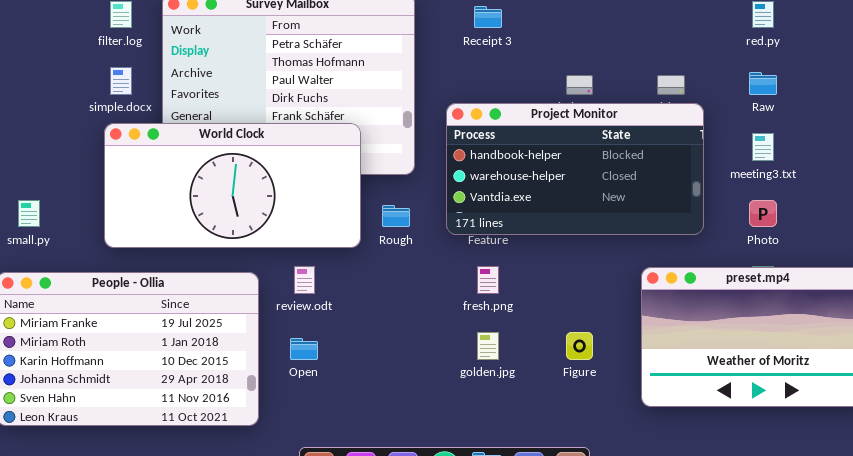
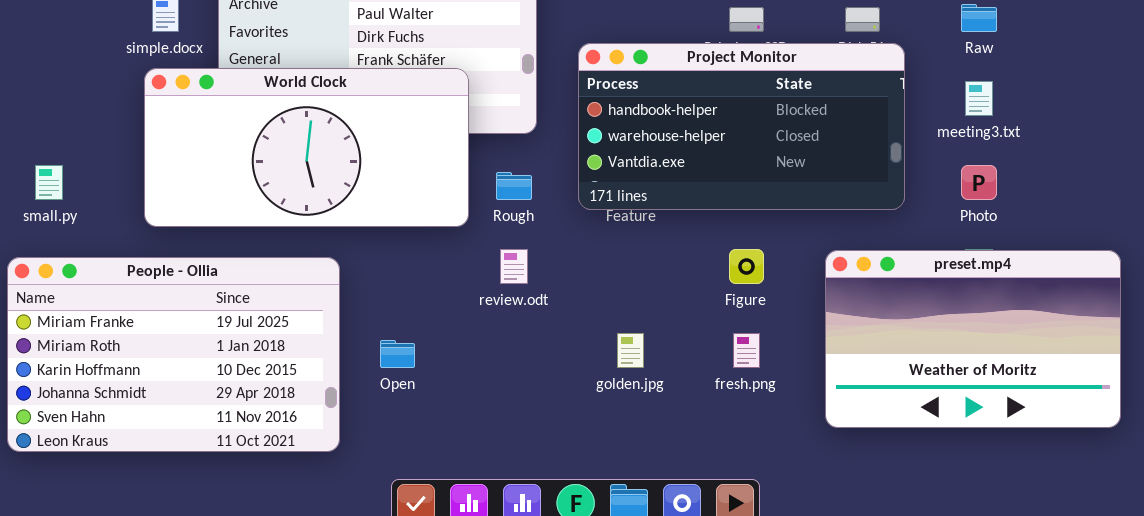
review.odt: [294,266,315,294] -> [500,249,528,284], moved
fresh.png: [477,266,499,294] -> [733,333,760,368], moved
Figure: [566,332,593,360] -> [729,249,764,284], moved

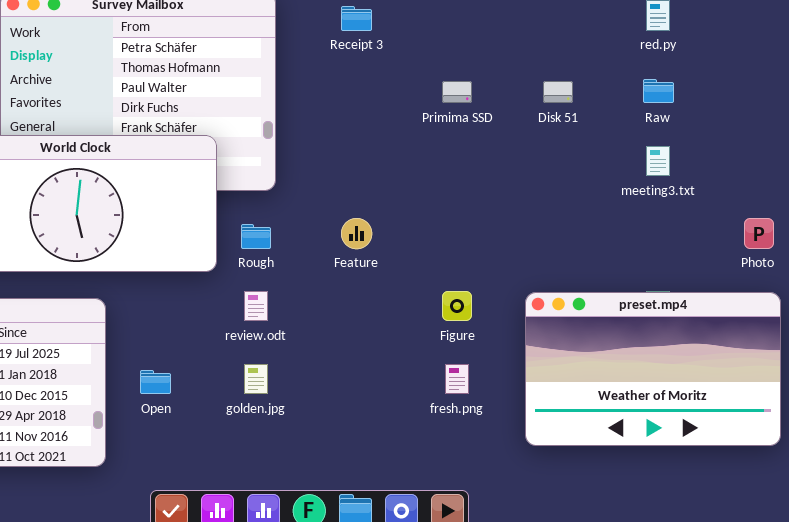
Project Monitor: [578,43,905,210] -> none, closed
Photo: [961,165,997,200] -> [744,218,774,249], moved
golden.jpg: [617,333,644,368] -> [244,364,268,394], moved

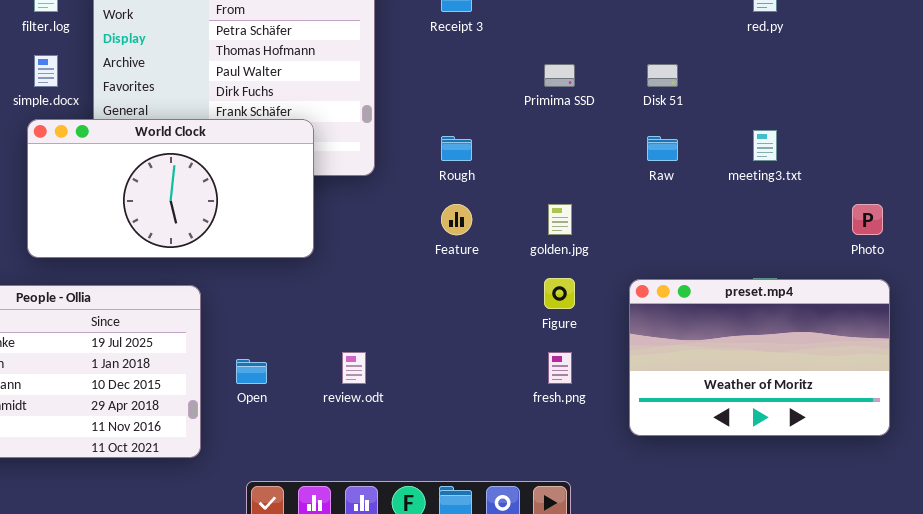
Raw: [643,79,674,103] -> [647,136,678,161], moved
Rough: [241,224,271,249] -> [441,136,472,161], moved
review.odt: [244,291,268,321] -> [342,352,366,384], moved
golden.jpg: [244,364,268,394] -> [548,204,572,235], moved

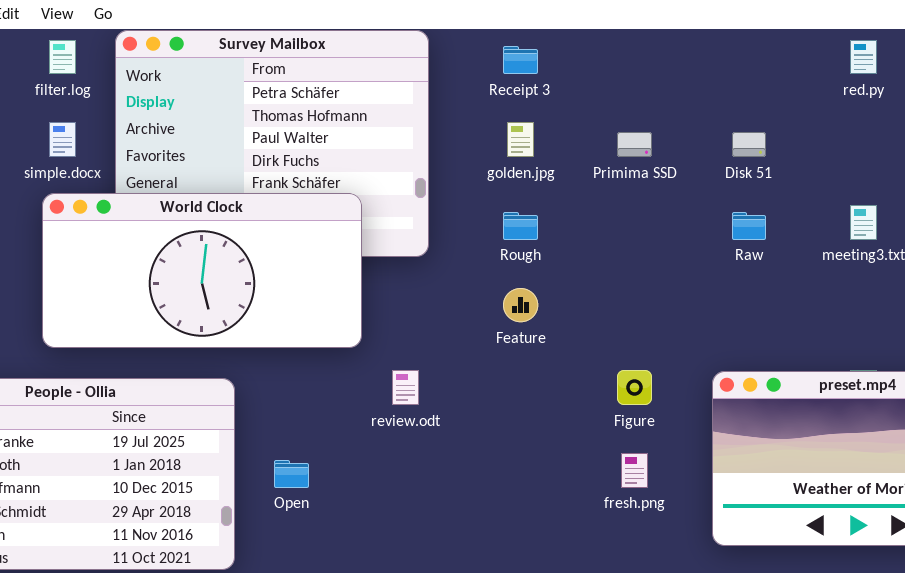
golden.jpg: [548,204,572,235] -> [507,122,534,157], moved
review.odt: [342,352,366,384] -> [392,370,419,405], moved

